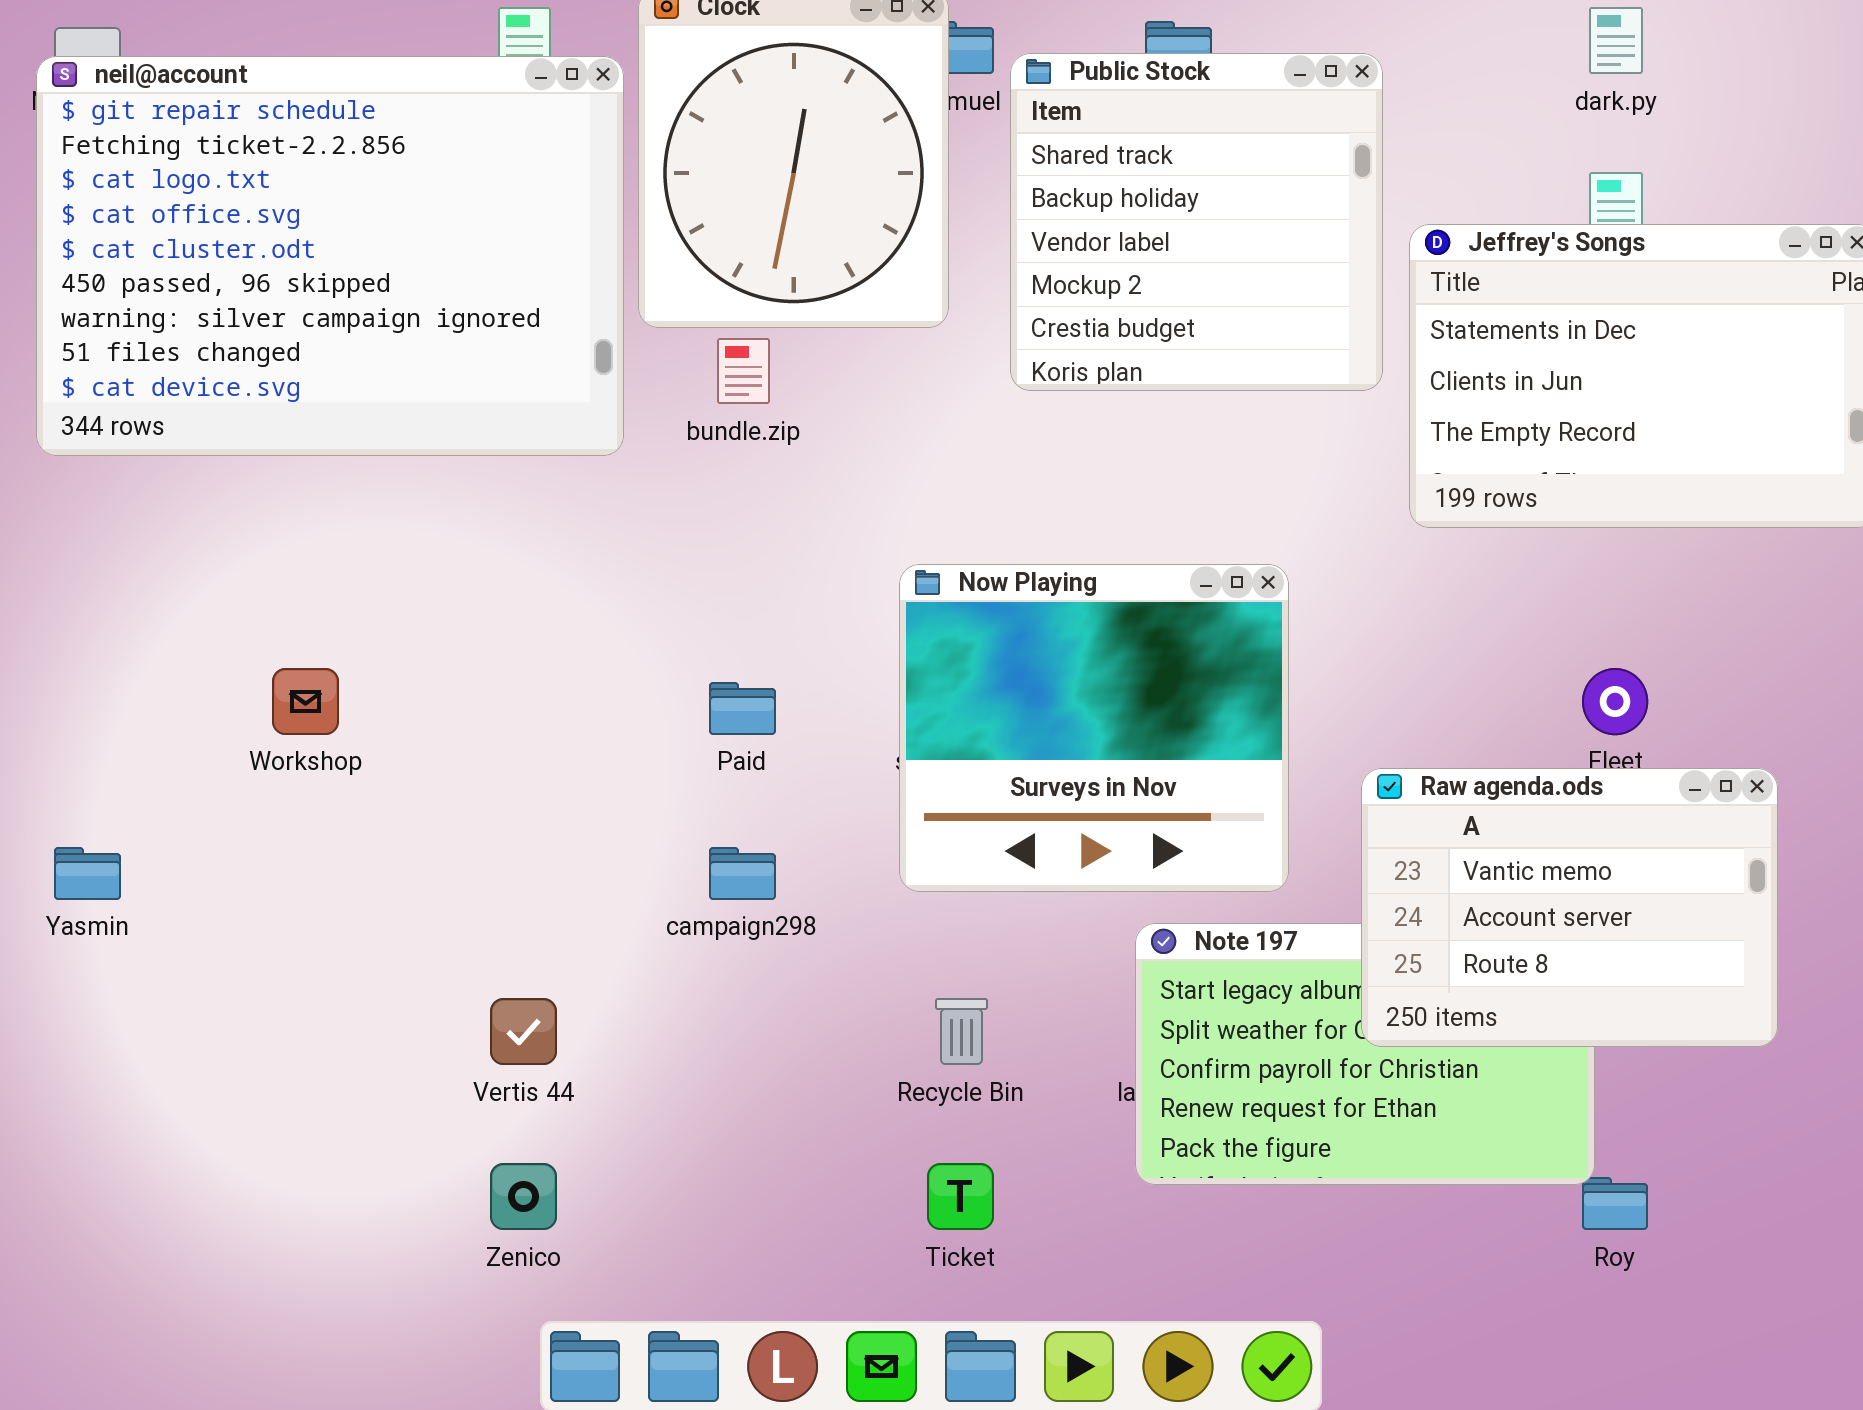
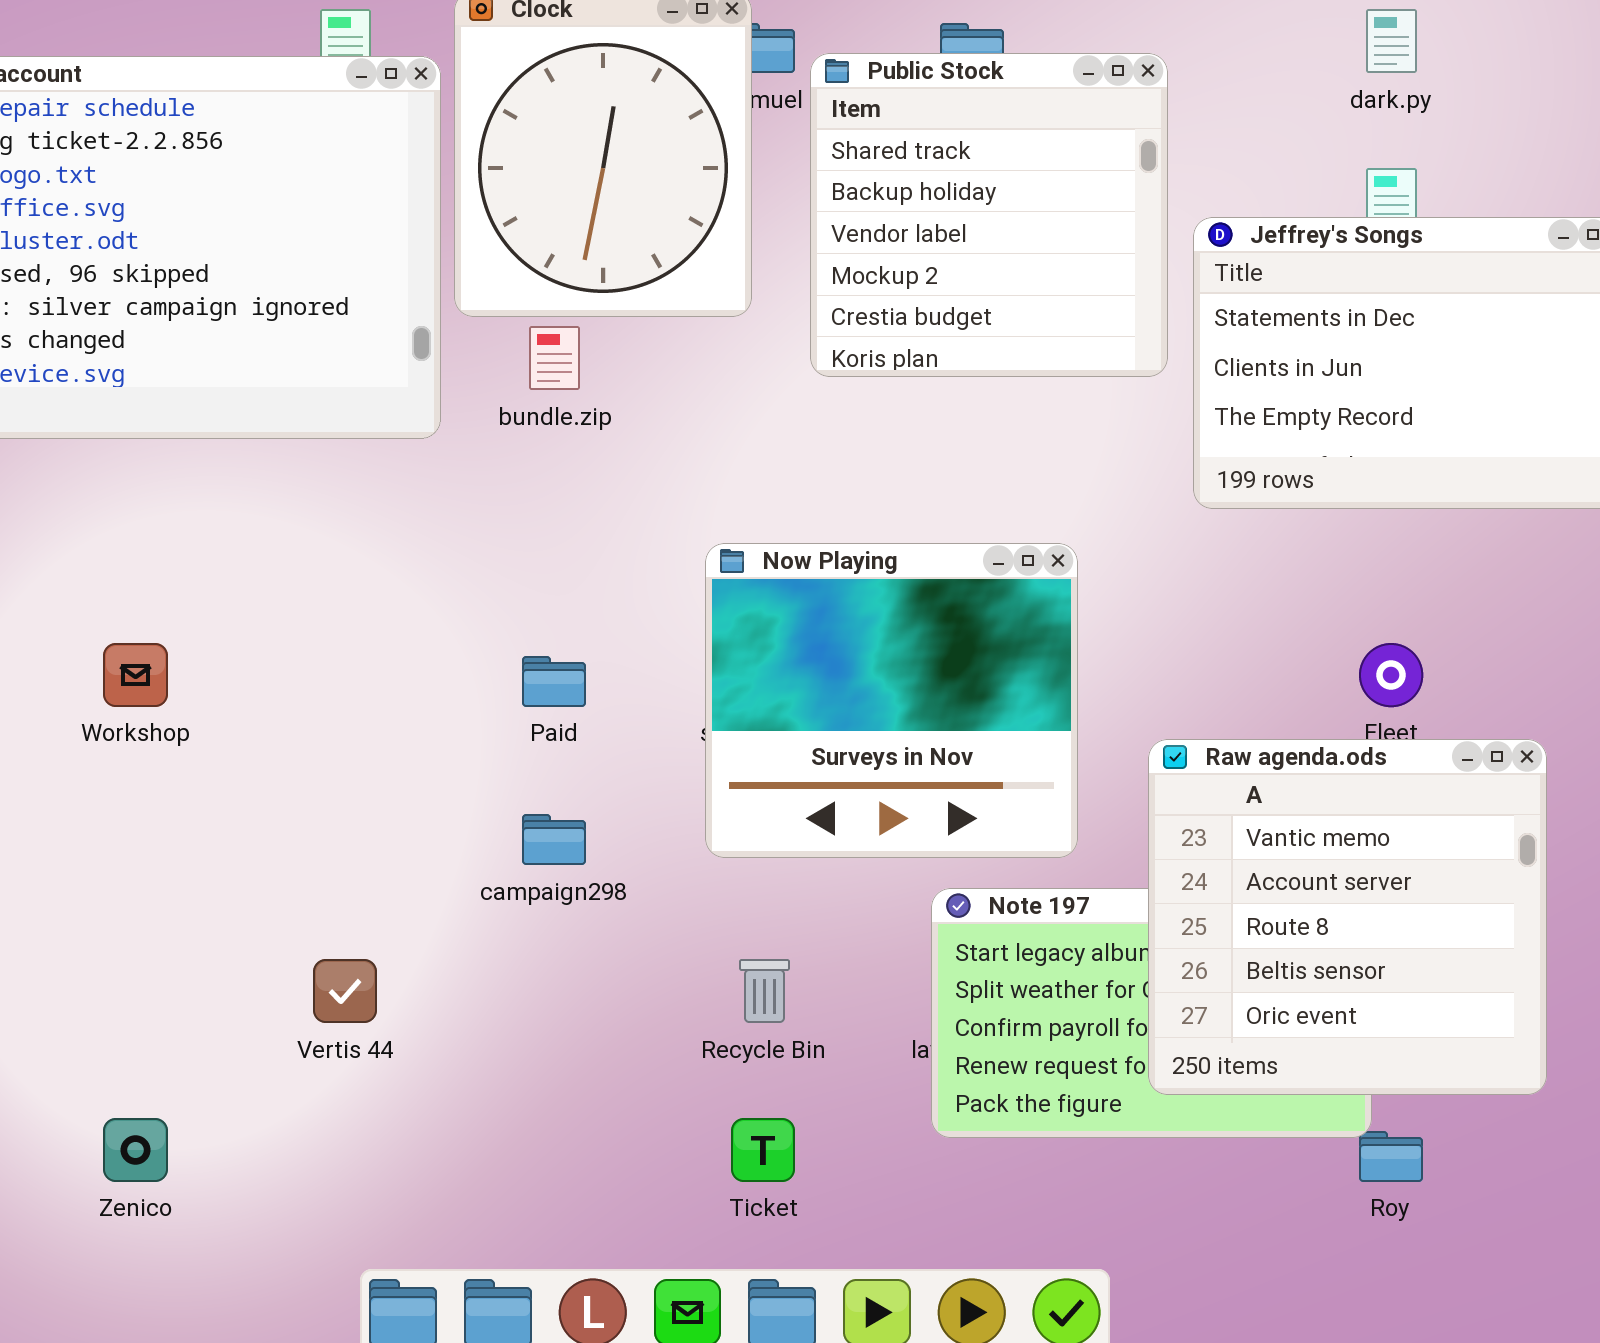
Raw agenda.ods: [1361,768,1778,1047] -> [1148,739,1547,1095], resized
Zenico: [490,1163,557,1230] -> [103,1118,168,1182], moved

